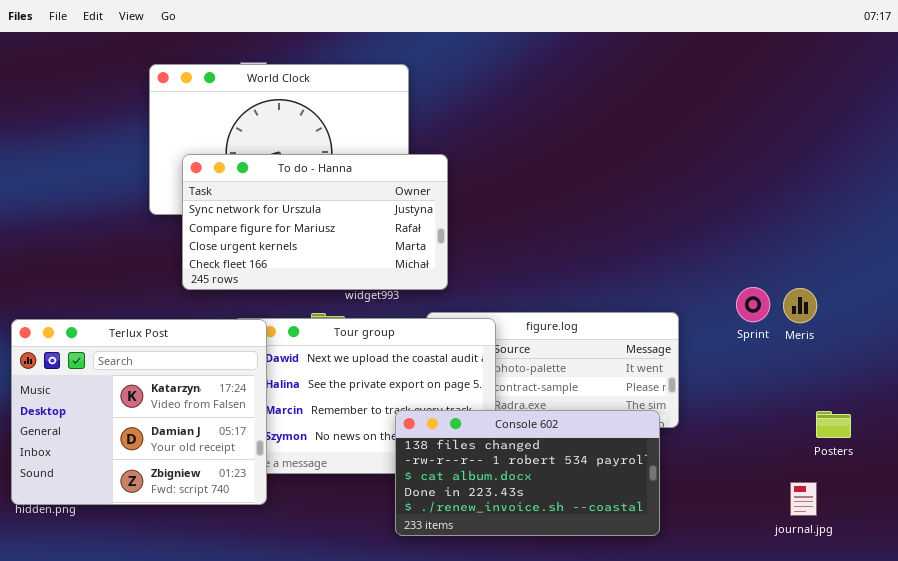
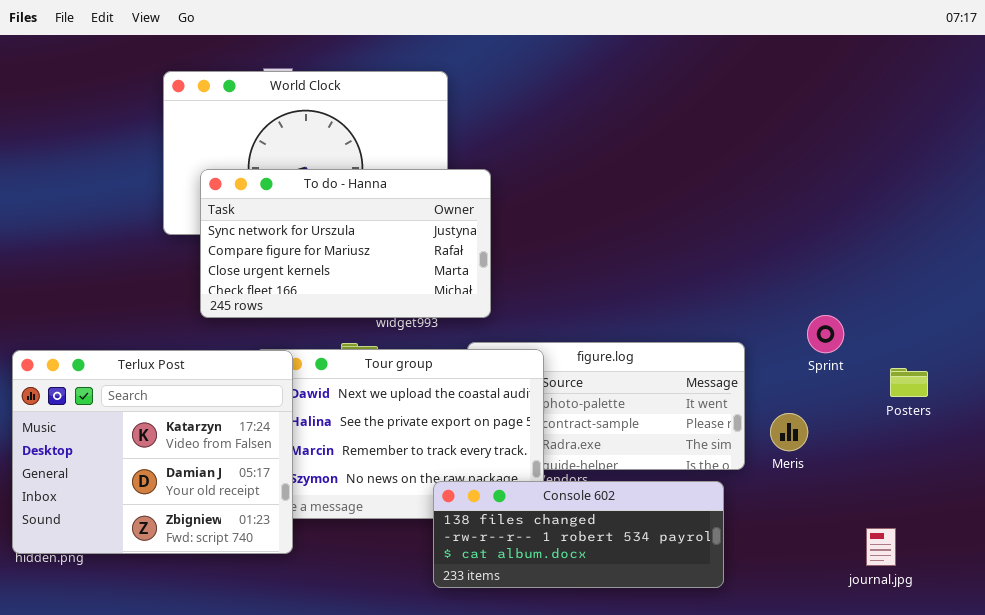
Meris: [783,288,817,323] -> [770,413,808,451], moved
Console 602: [395,410,660,536] -> [433,481,724,588], resized
Posters: [816,411,851,438] -> [890,368,928,397], moved

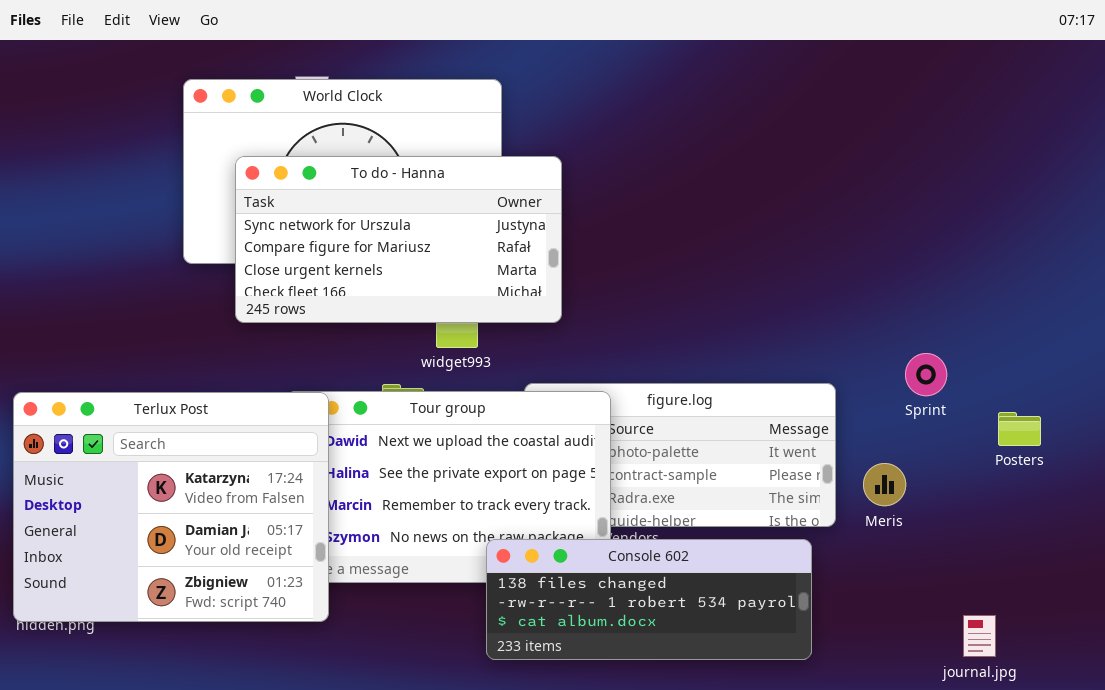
To do - Hanna: [200,169,491,318] -> [235,156,562,323], moved
journal.jpg: [866,528,896,566] -> [963,615,996,657], moved

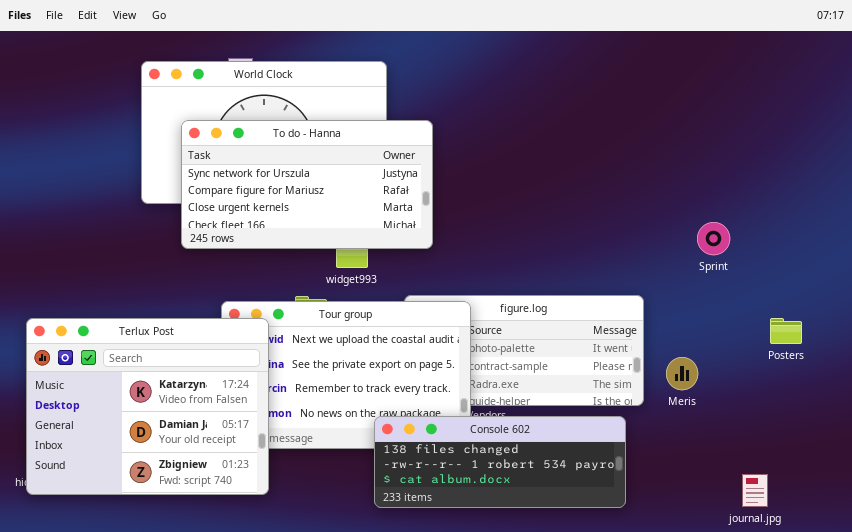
Sprint: [905,353,947,396] -> [697,222,730,255], moved
Terlux Post: [13,392,329,622] -> [26,318,269,495], moved

